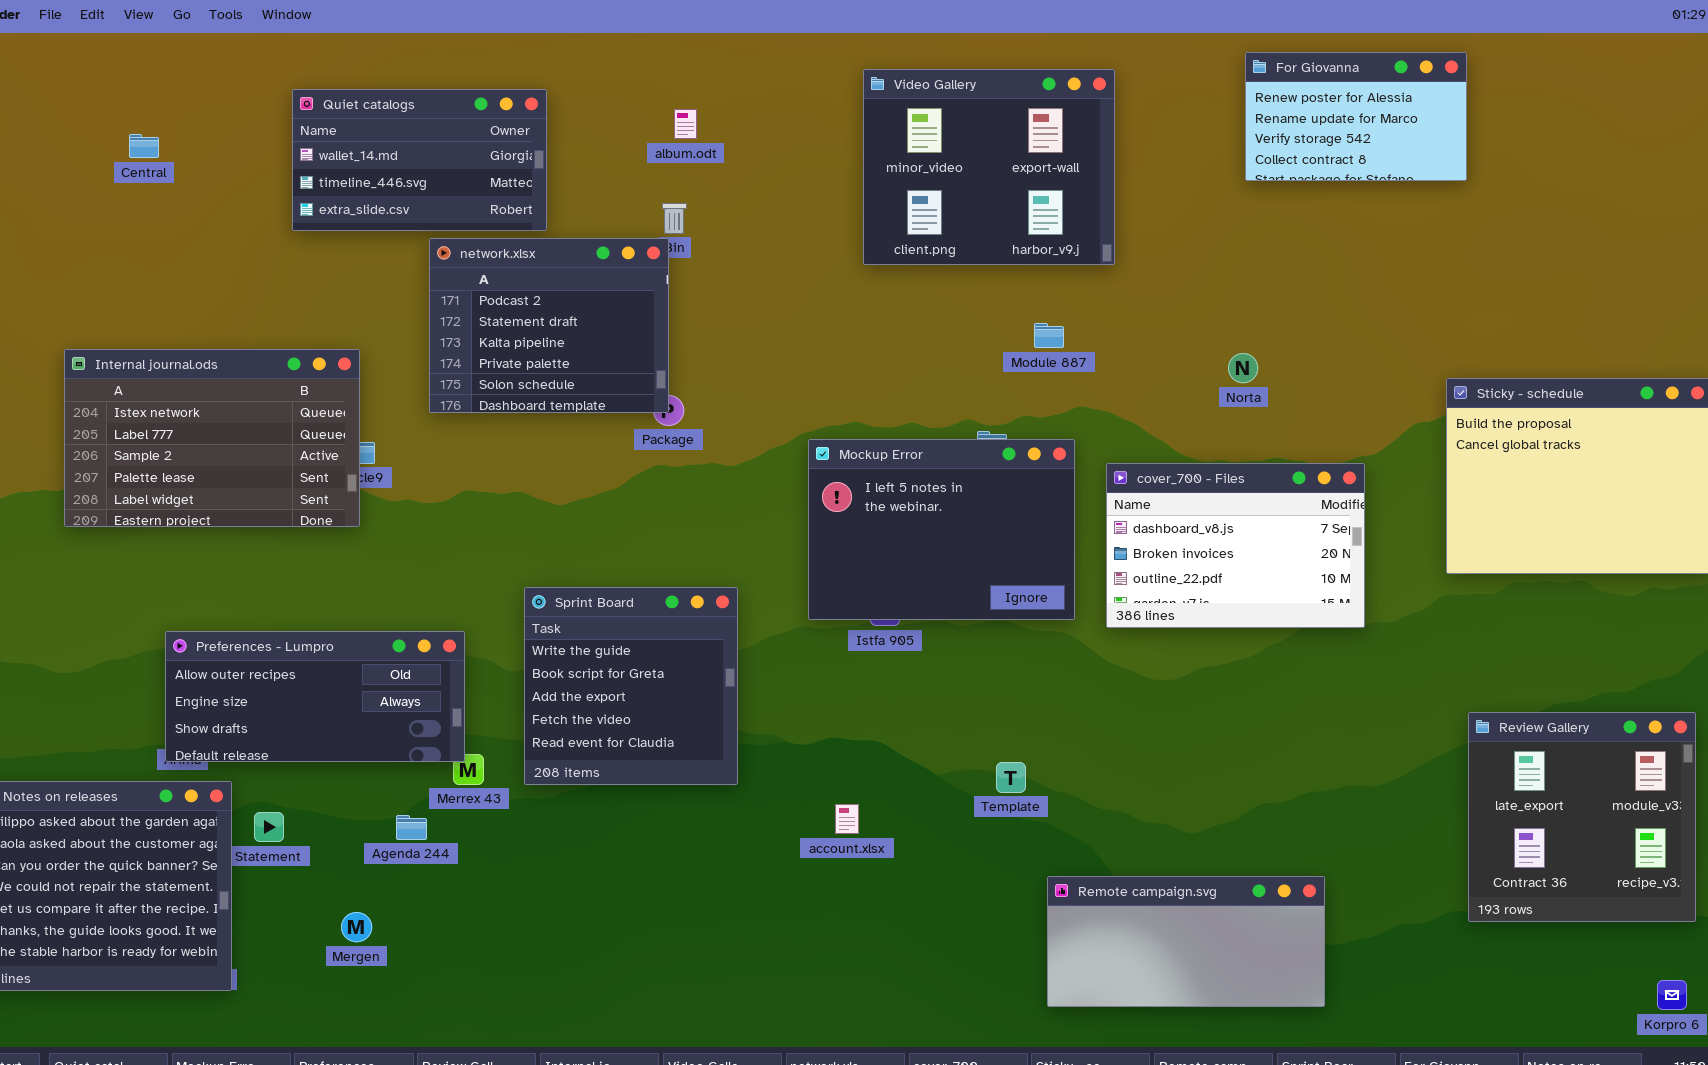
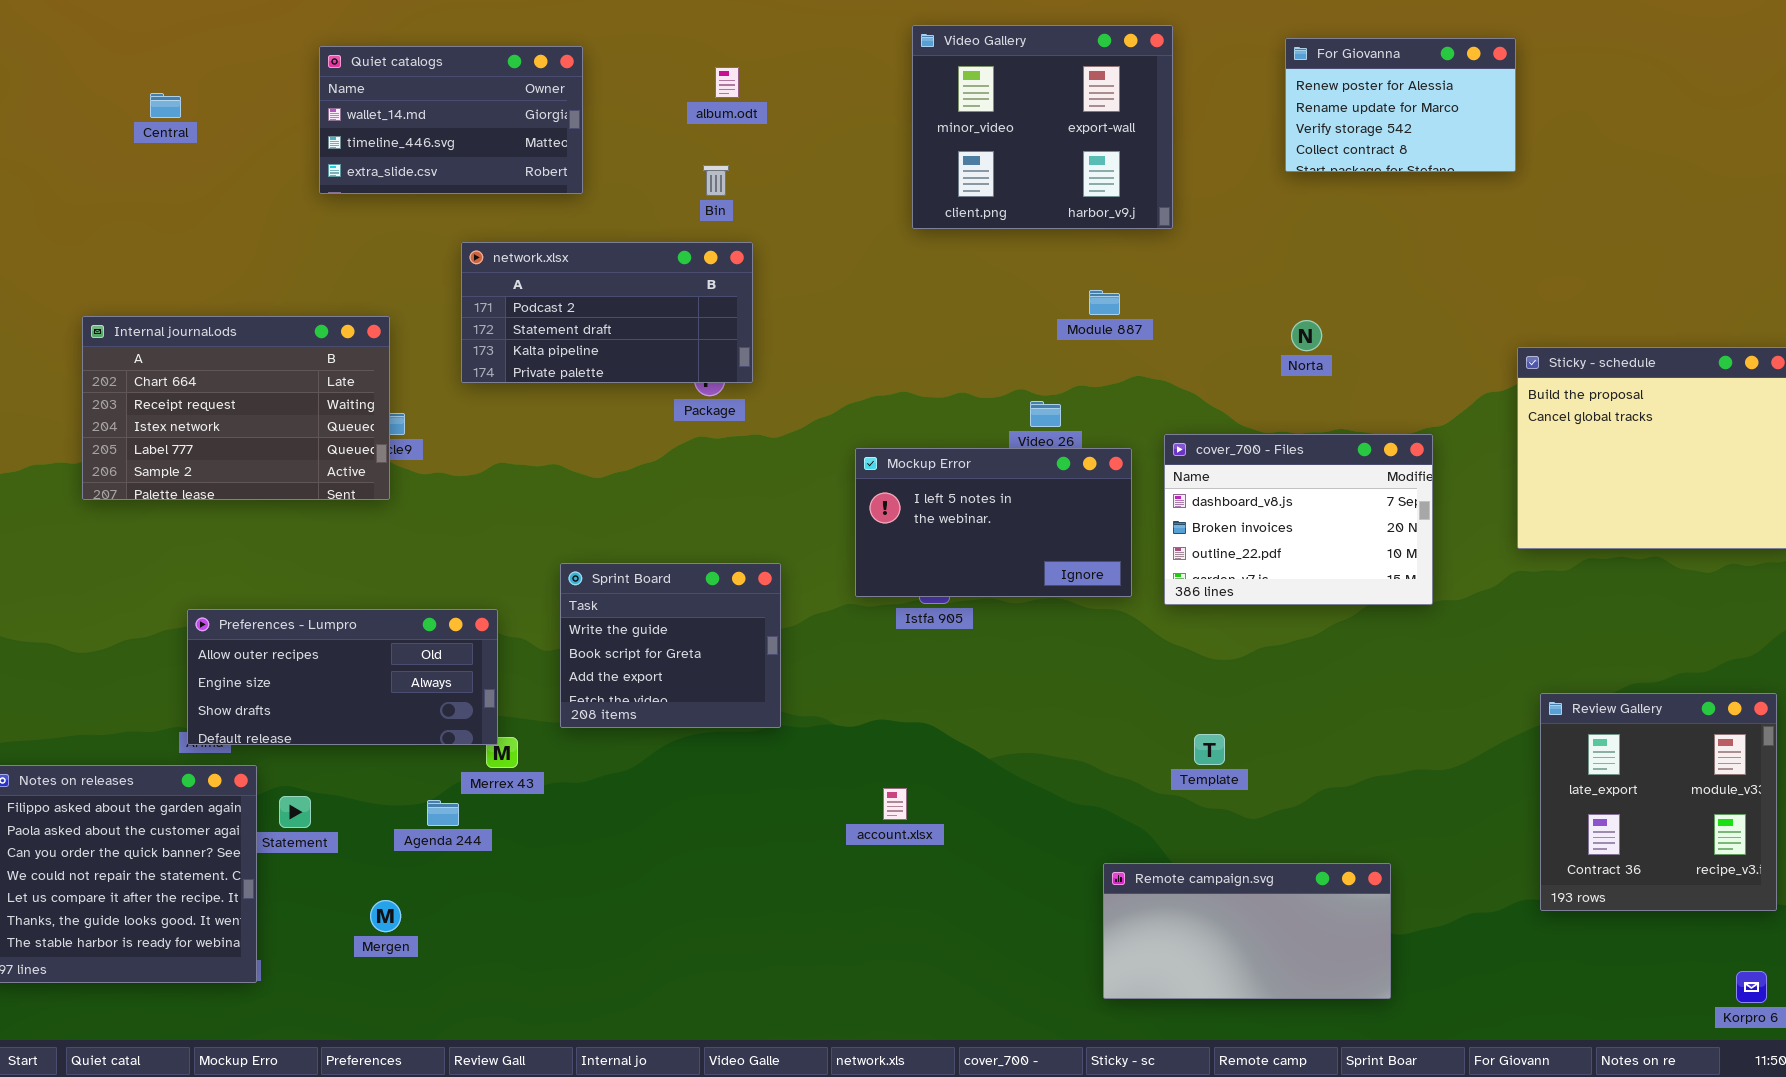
For Giovanna: [1245,52,1467,181] -> [1285,38,1516,172], moved
network.xlsx: [429,238,669,413] -> [461,242,753,383], resized
Internal journal.ods: [64,349,360,527] -> [82,316,390,500], scrolled up 2 rows
Mockup Error: [808,439,1075,620] -> [855,448,1132,597], resized
Sprint Board: [524,587,738,785] -> [560,563,781,728], resized
Template: [996,762,1026,793] -> [1194,734,1225,765], moved

